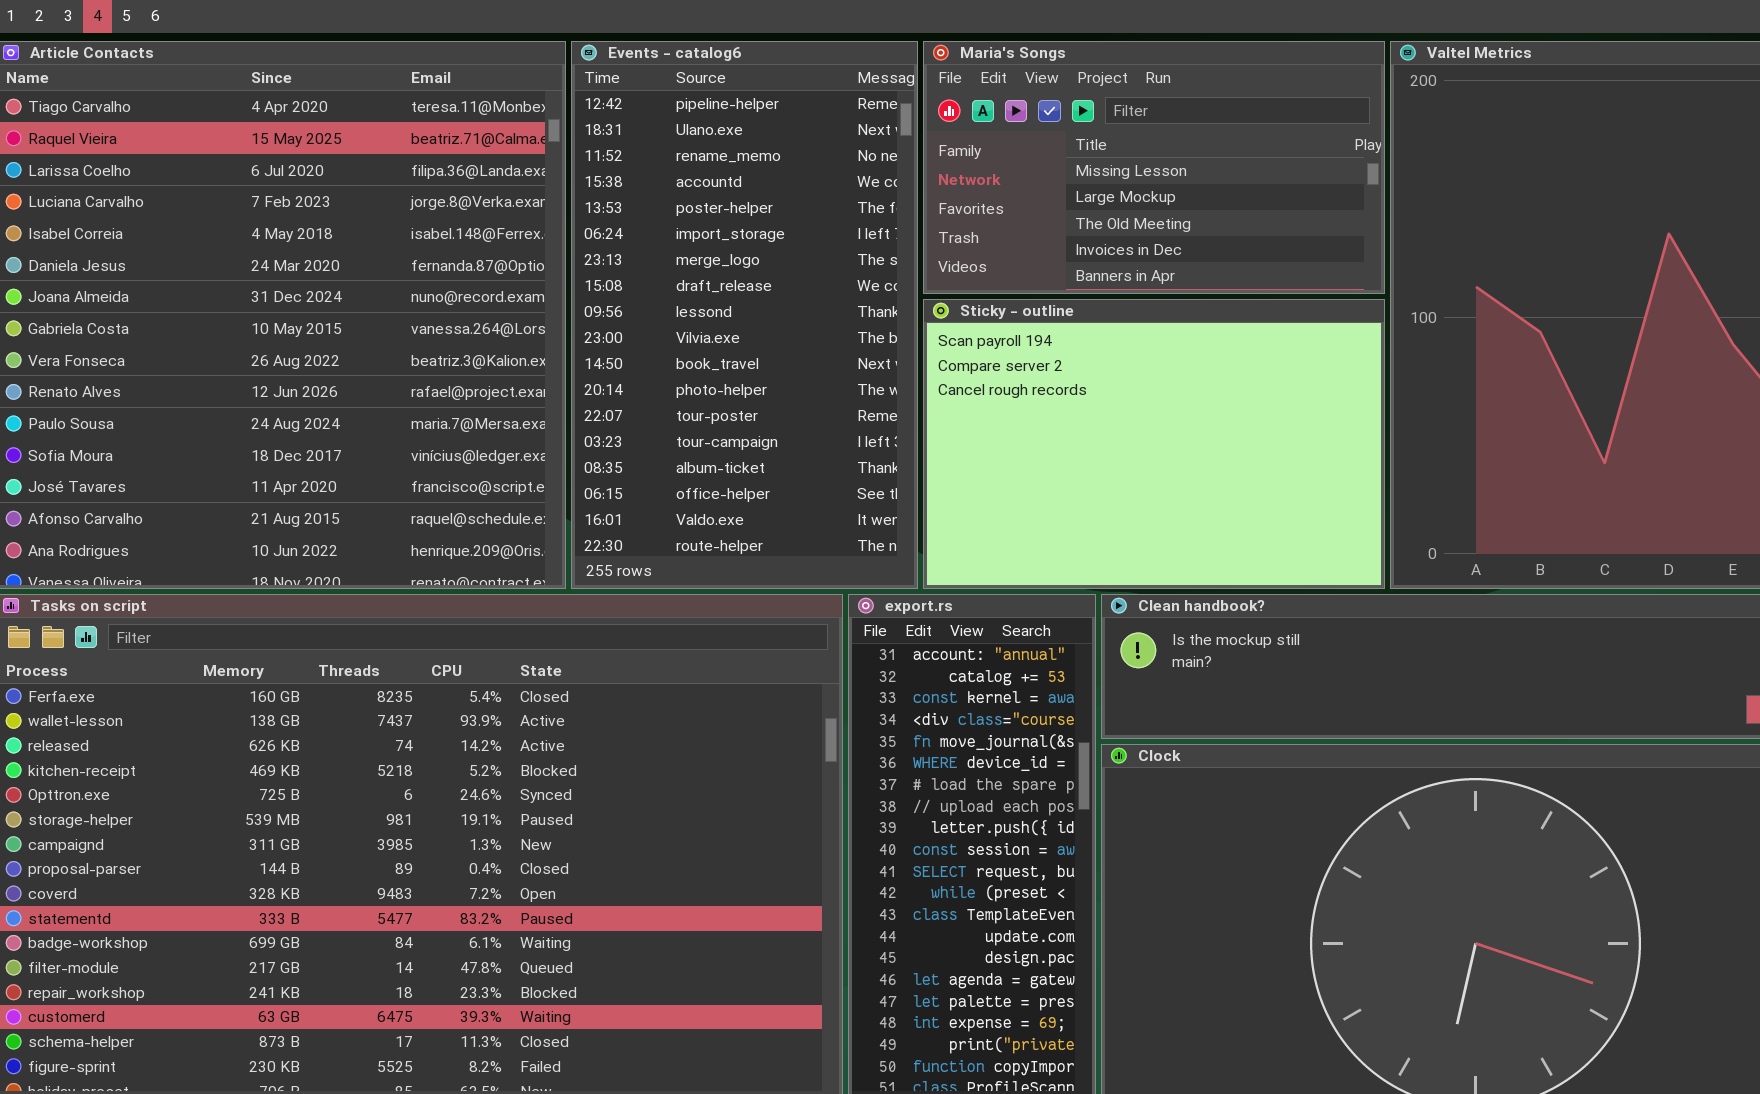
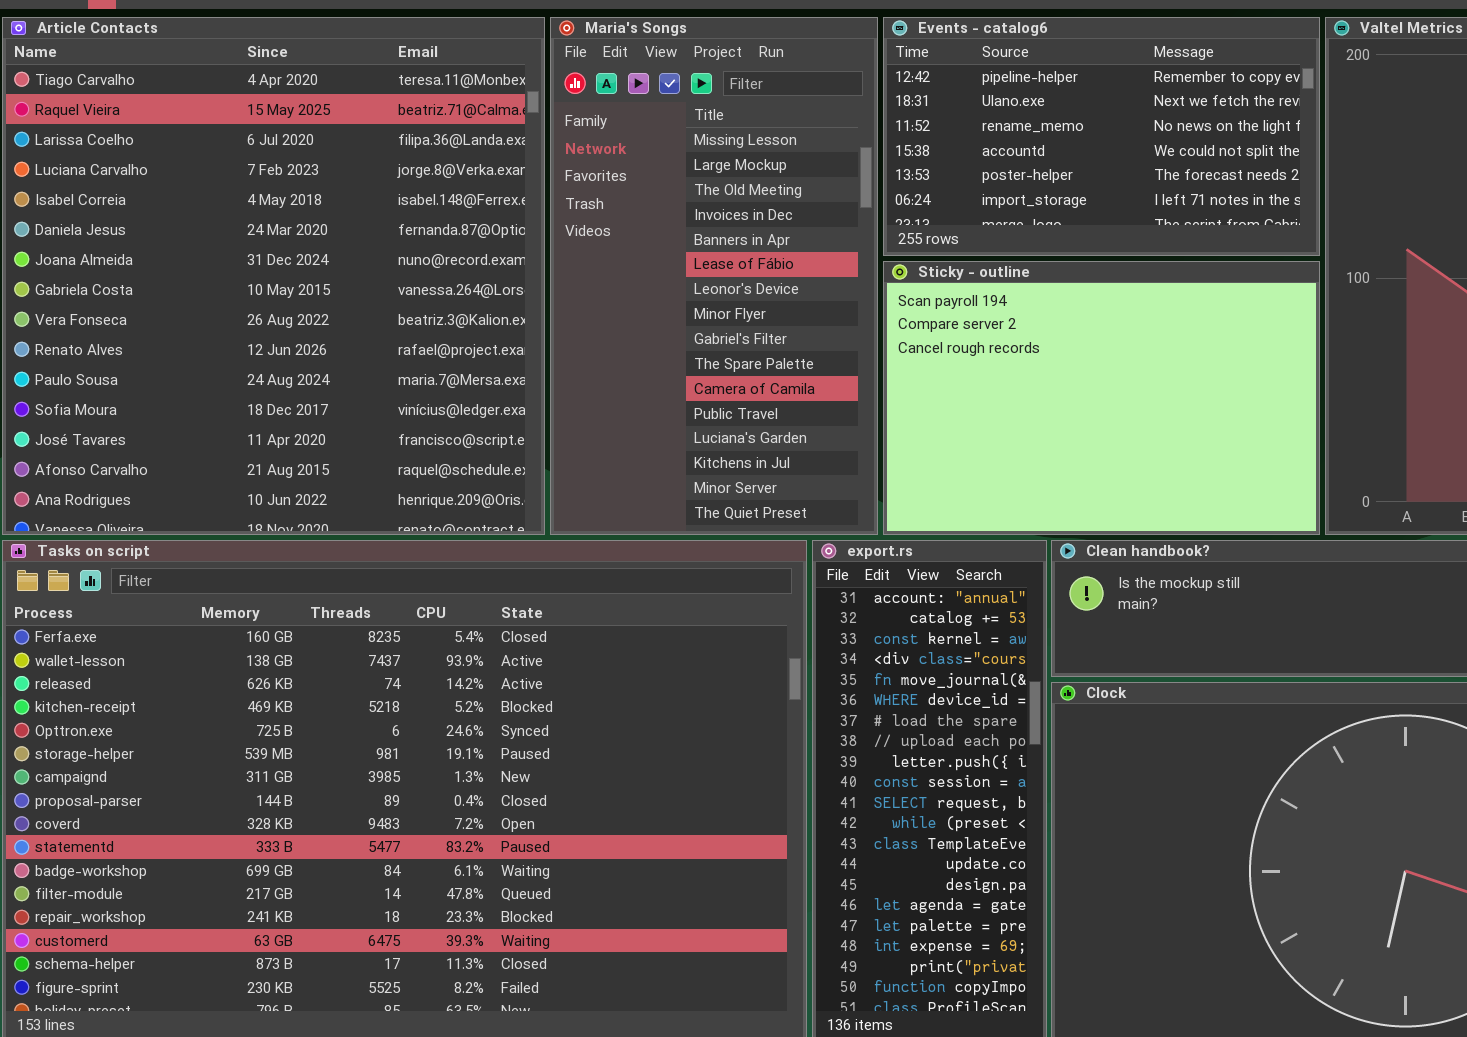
Events - catalog6: [571,41,918,589] -> [883,17,1320,256], moved, resized
Maria's Songs: [923,41,1385,294] -> [550,17,878,535], moved, resized

